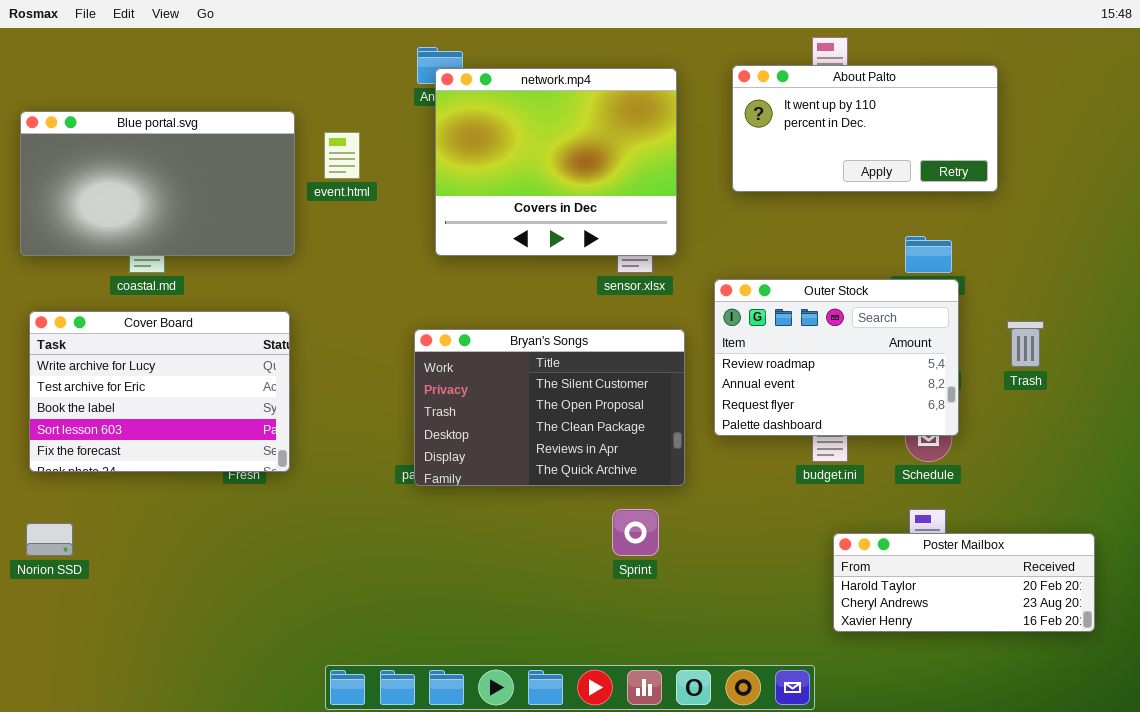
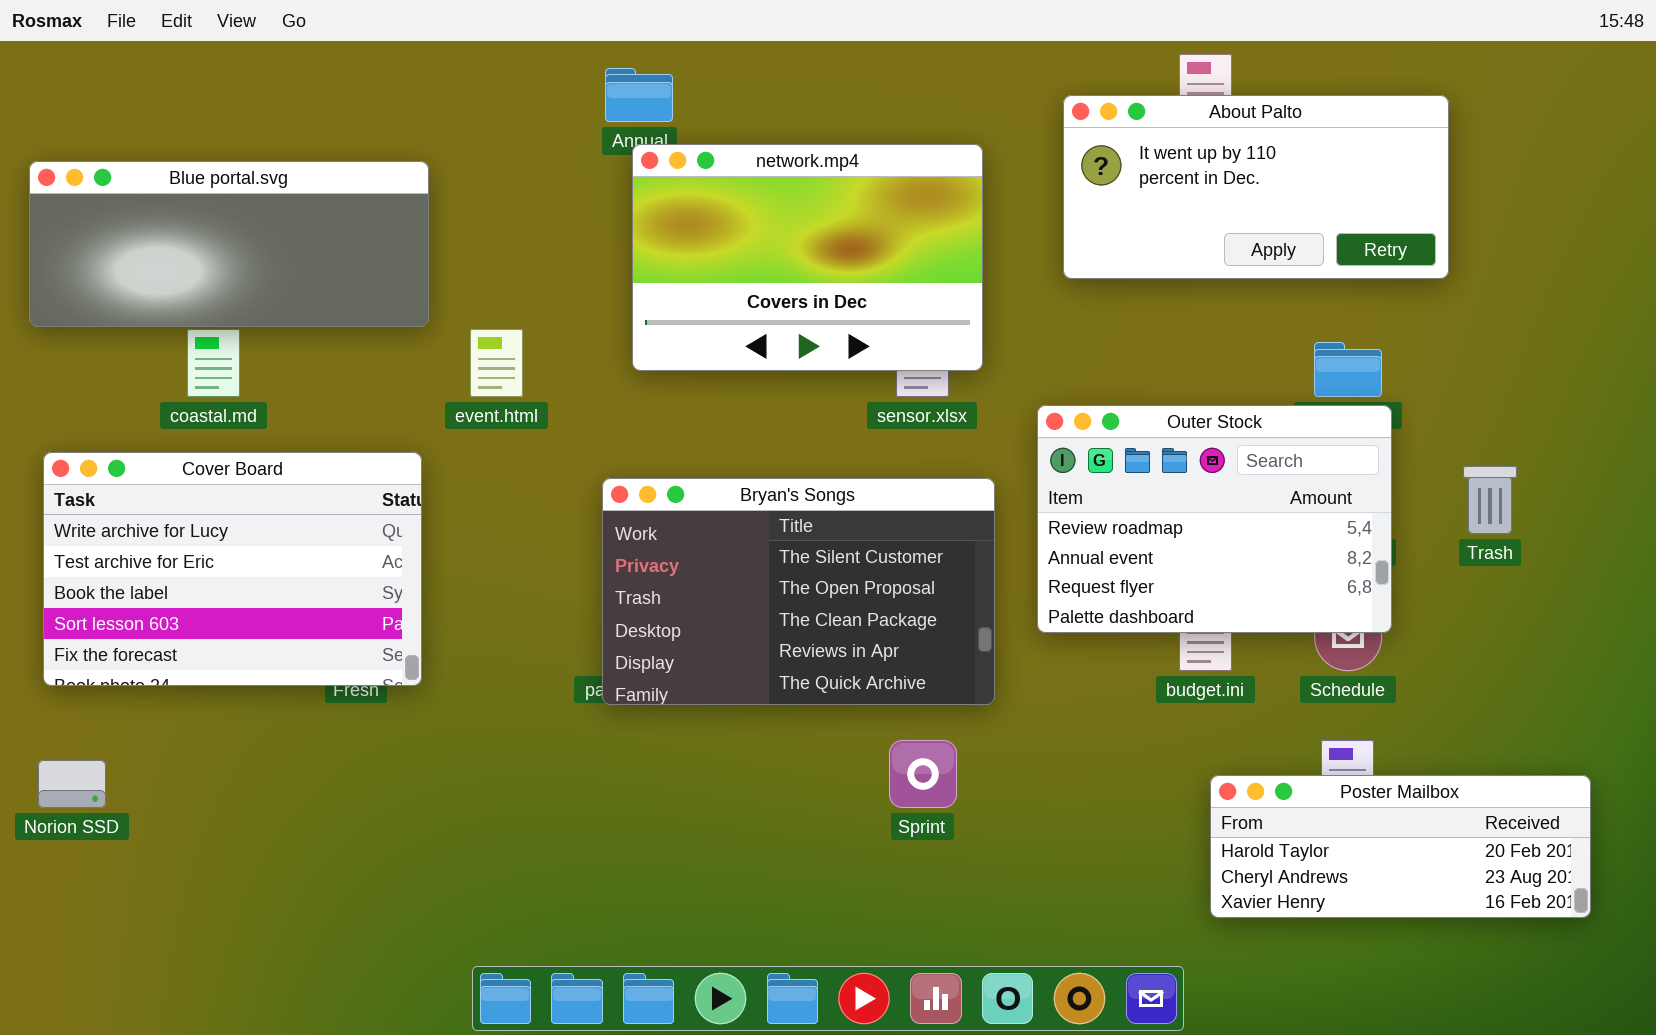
network.mp4: [435,68,677,256] -> [632,144,983,371], resized
Blue portal.svg: [20,111,295,256] -> [29,161,429,327], resized
event.html: [324,132,360,179] -> [470,329,523,397], moved

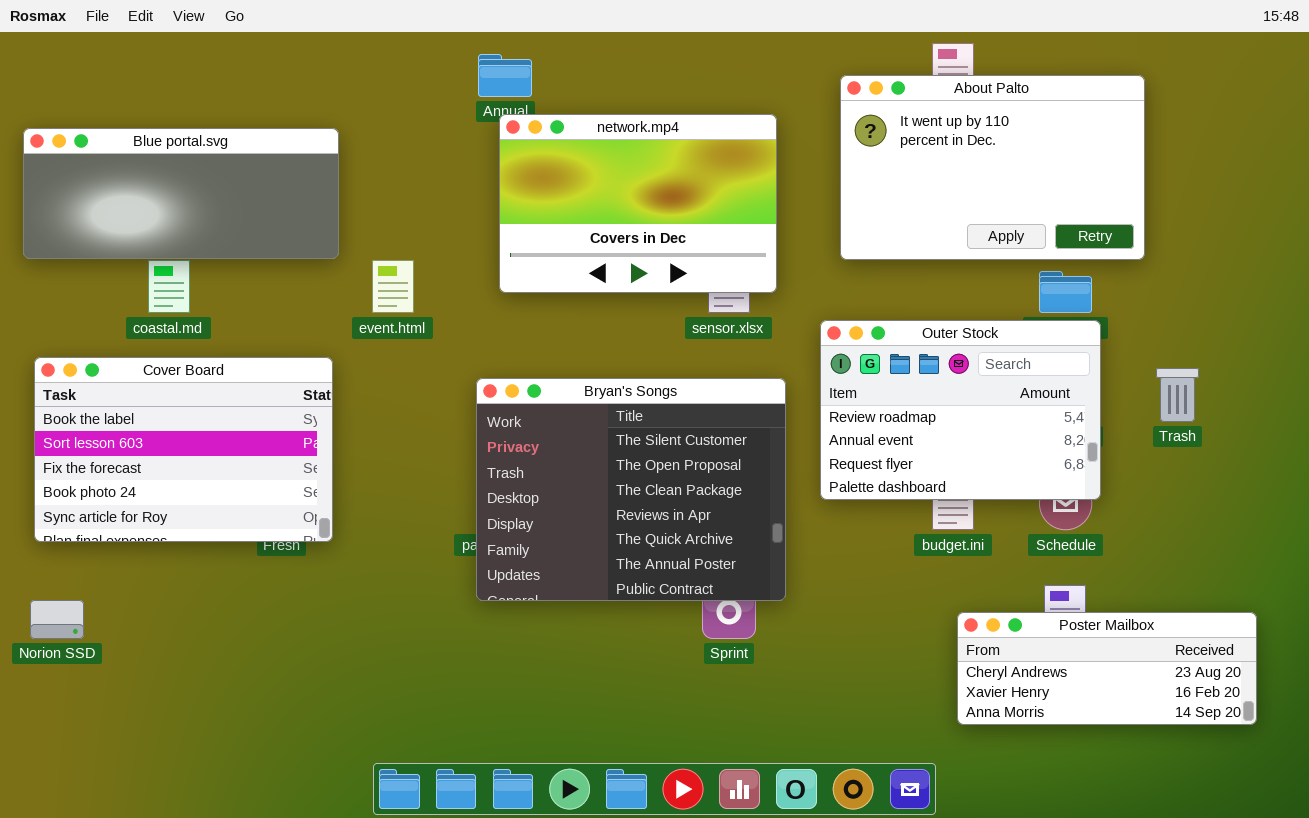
About Palto: [1063,95,1449,279] -> [840,75,1145,260], resized
Cover Board: [43,452,422,686] -> [34,357,333,542], scrolled down 2 rows
Bryan's Songs: [602,478,995,705] -> [476,378,786,601], resized
Poster Mailbox: [1210,775,1591,918] -> [957,612,1257,725], scrolled down 1 row

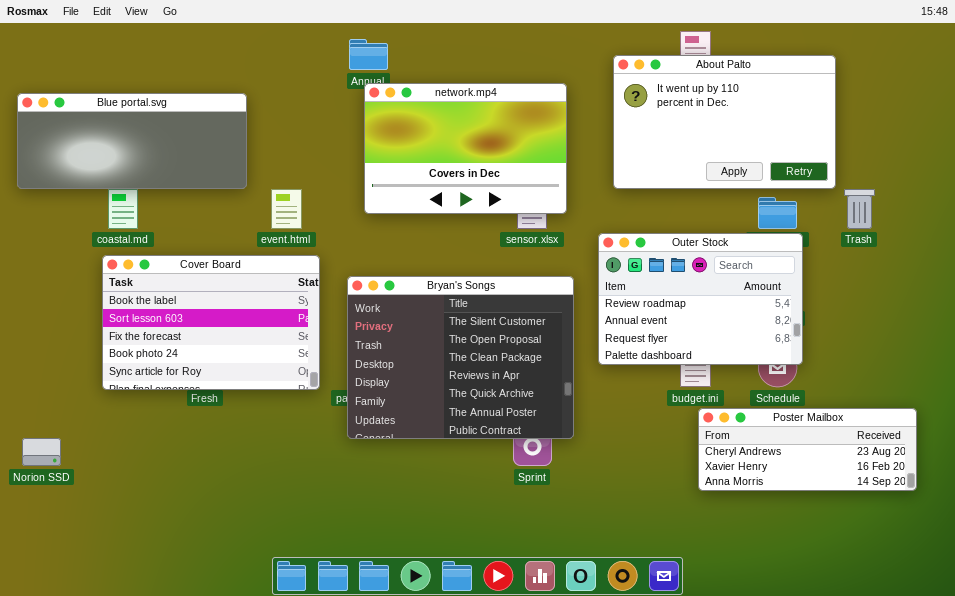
Cover Board: [34,357,333,542] -> [102,255,320,390], moved
Trash: [1156,368,1199,422] -> [844,189,875,229], moved
Poster Mailbox: [957,612,1257,725] -> [698,408,917,491], moved

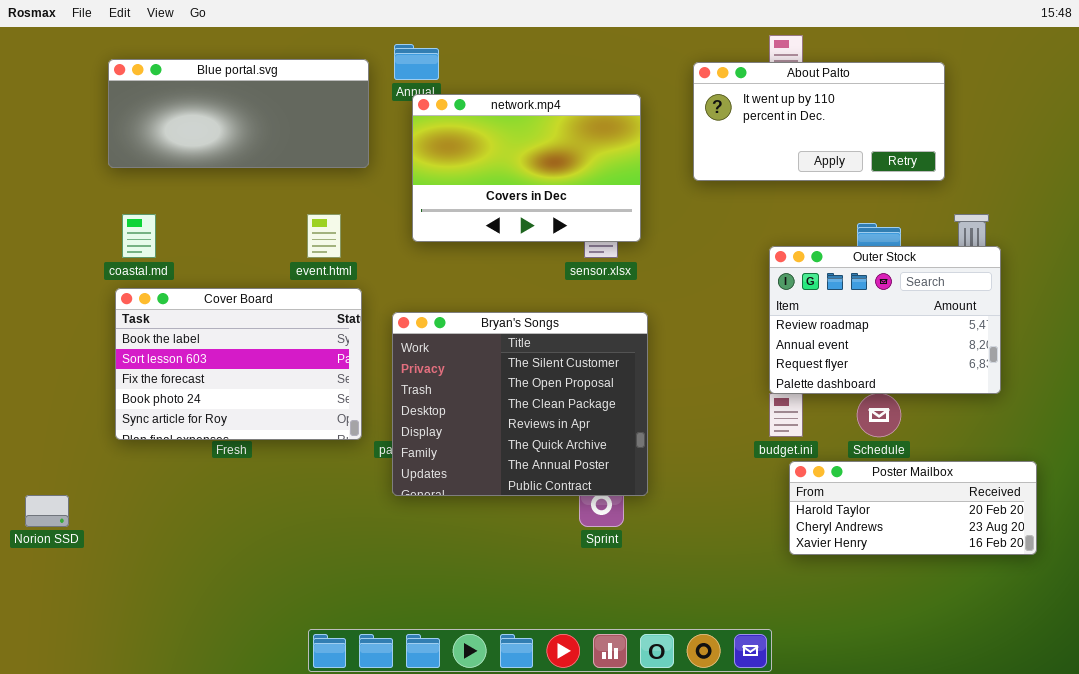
About Palto: [613,55,836,189] -> [693,62,945,181], resized
Blue portal.svg: [17,93,247,189] -> [108,59,369,168], moved
Outer Stock: [598,233,803,365] -> [769,246,1001,394], moved
Poster Mailbox: [698,408,917,491] -> [789,461,1037,555], scrolled up 1 row

